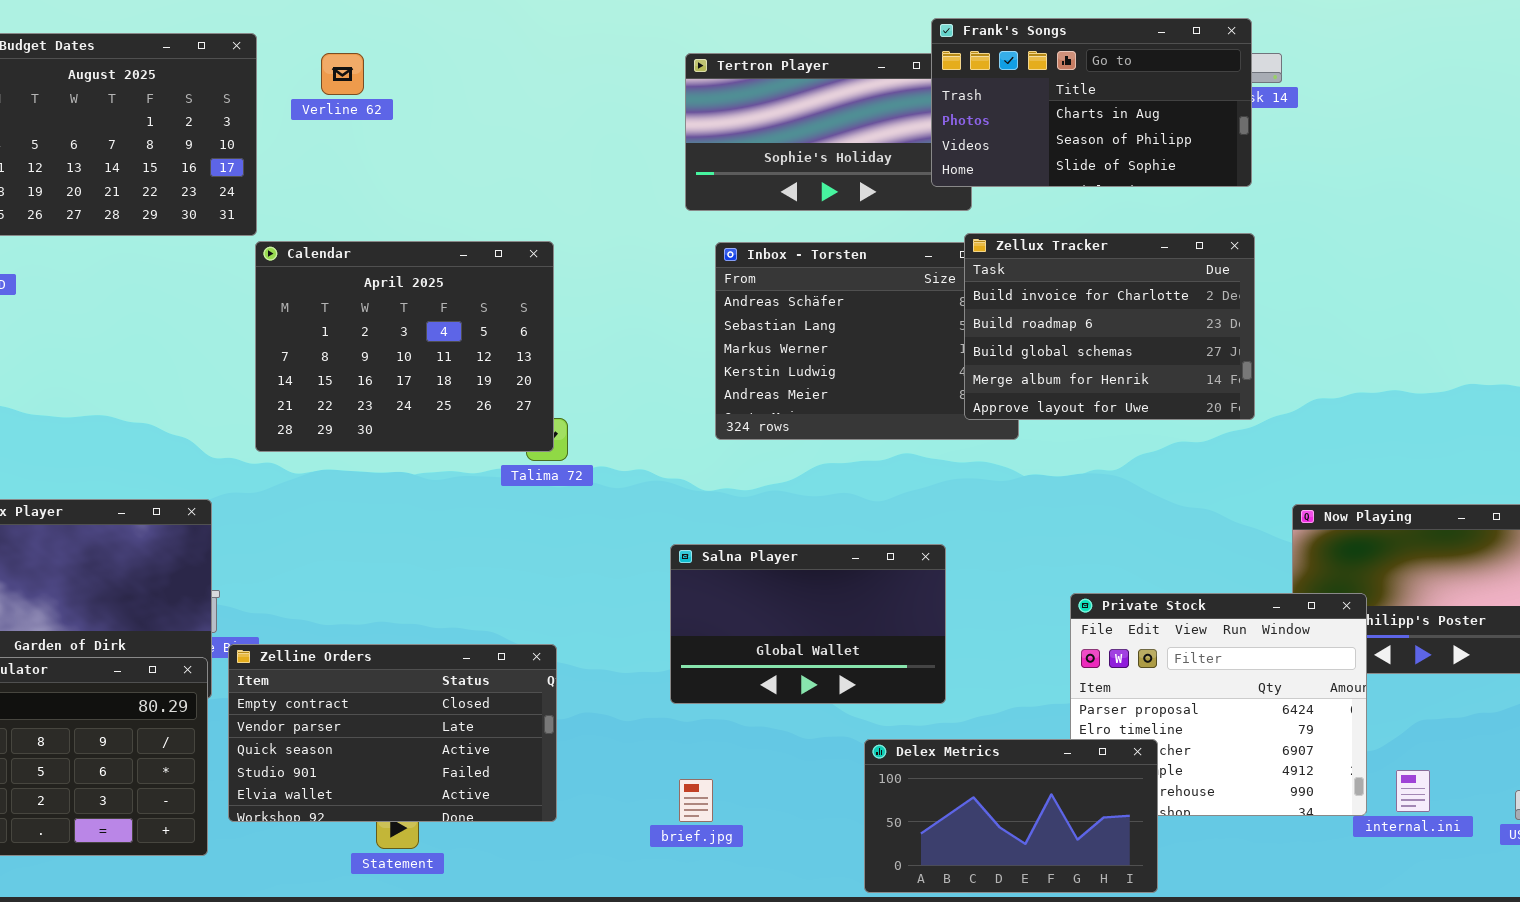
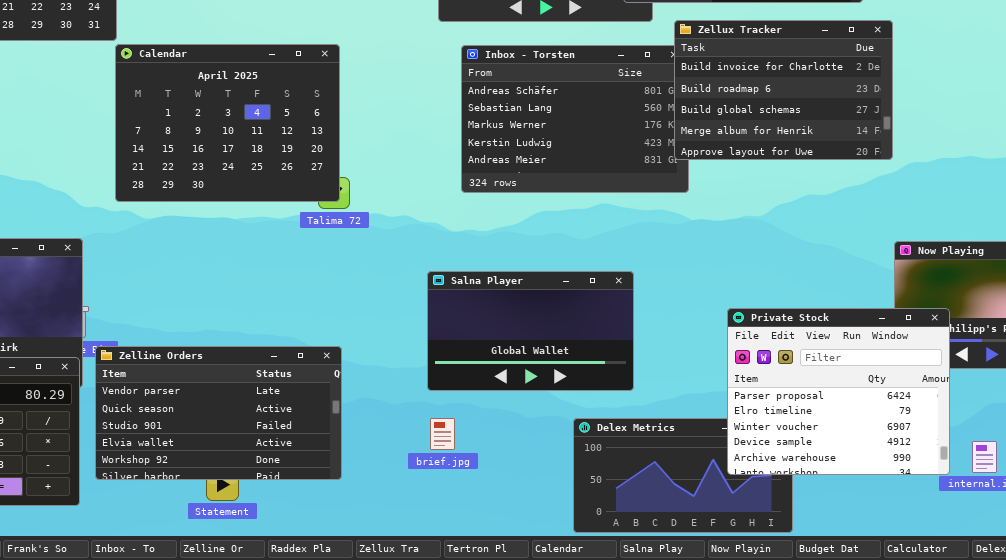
Zellux Tracker: [964,233,1255,420] -> [674,20,893,160], moved
Private Stock: [1070,593,1367,816] -> [727,308,950,475], raised
Zelline Orders: [228,644,557,822] -> [95,346,342,480], scrolled down 1 row
brief.jpg: [679,779,713,822] -> [430,418,455,450], moved

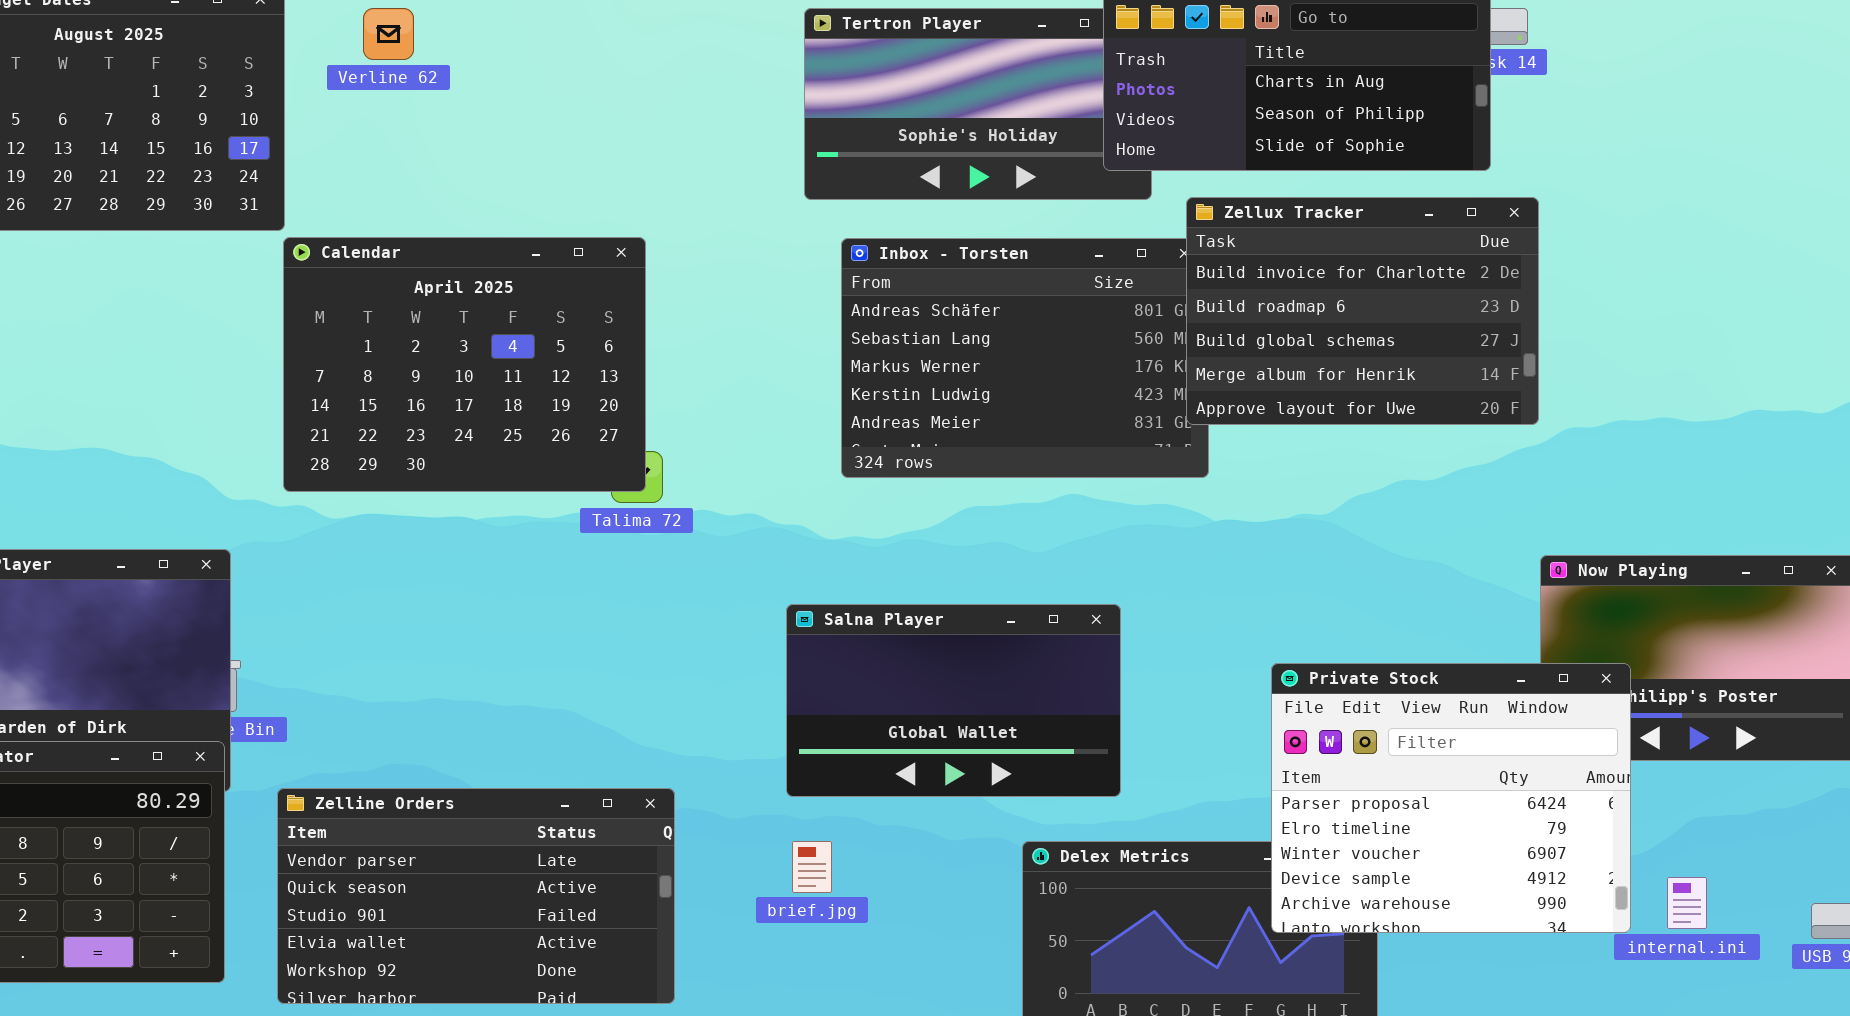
Zelline Orders: [95,346,342,480] -> [277,788,675,1004], moved

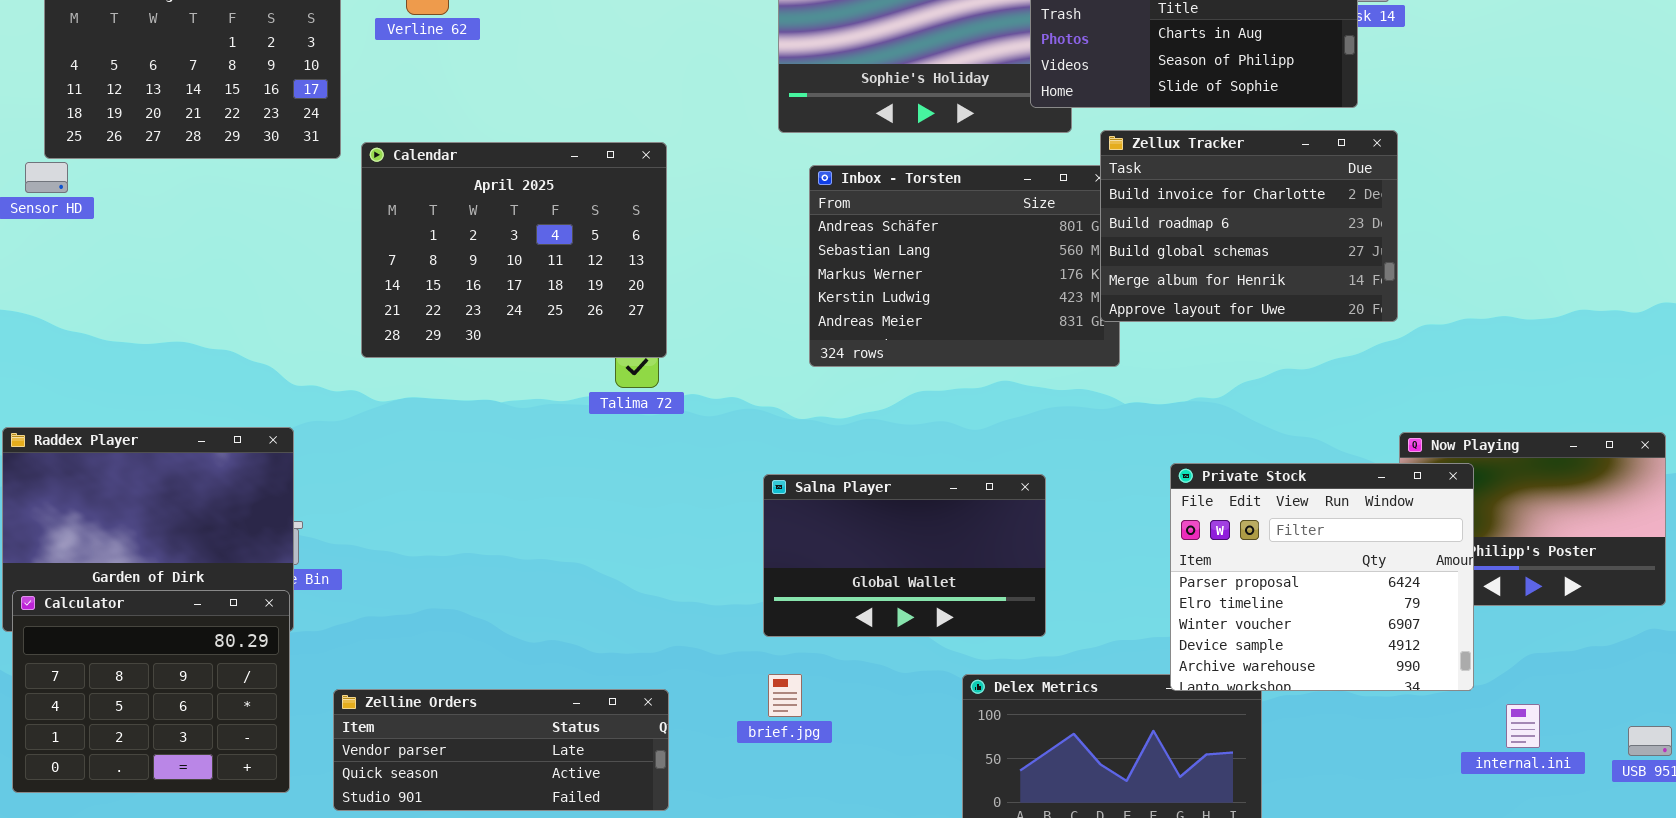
Calendar: [283,237,646,492] -> [361,142,667,358], moved
Private Stock: [1271,663,1631,933] -> [1170,463,1474,691], moved
Zelline Orders: [277,788,675,1004] -> [333,689,669,811], resized

